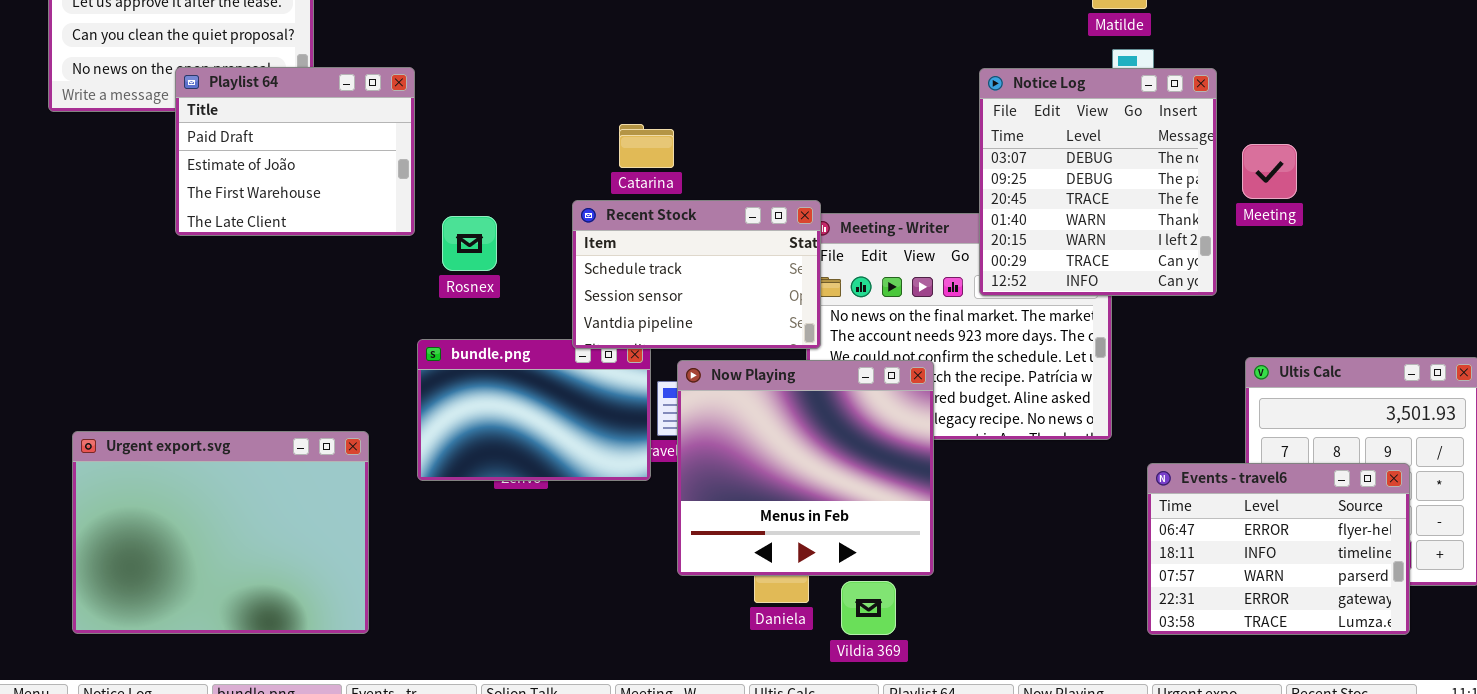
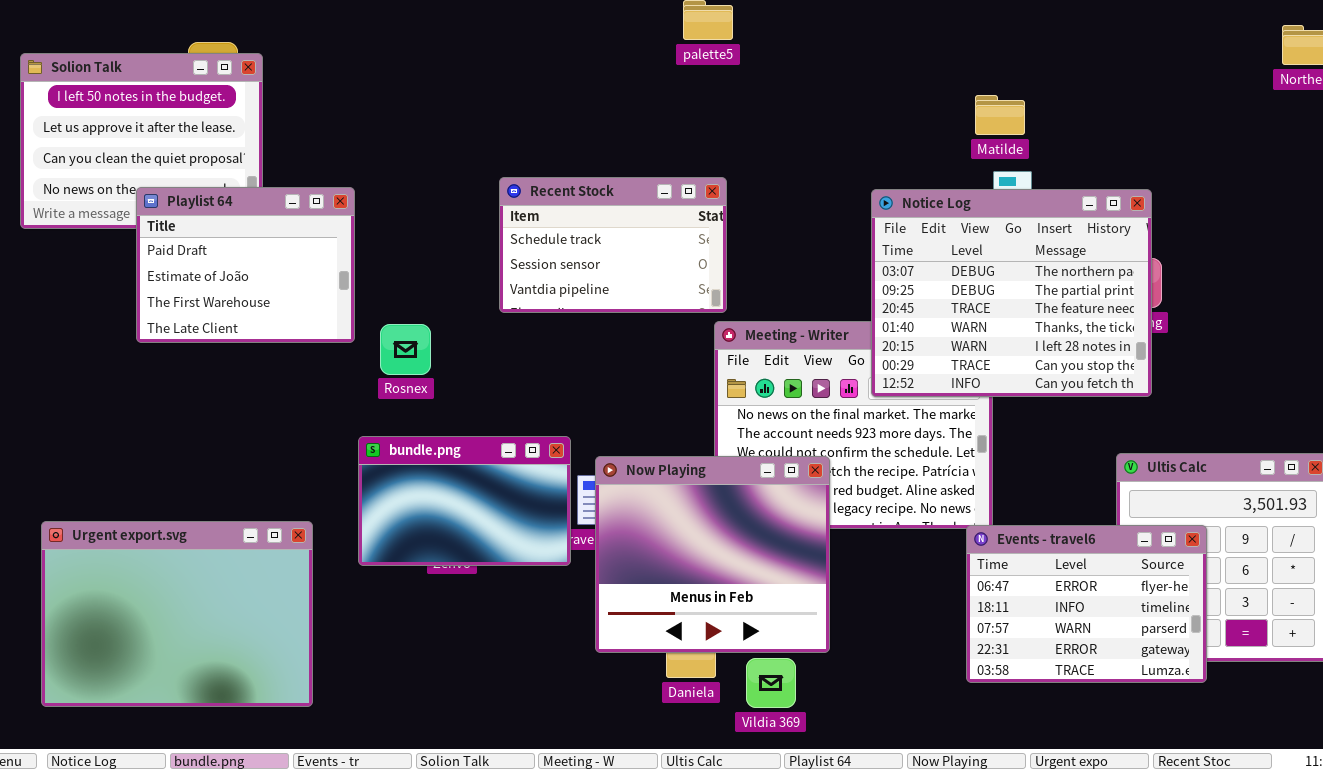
Notice Log: [979,68,1217,296] -> [871,189,1152,397], resized
Recent Stock: [572,200,821,349] -> [499,177,727,313], moved
Events - travel6: [1147,463,1410,635] -> [966,525,1207,683], moved

